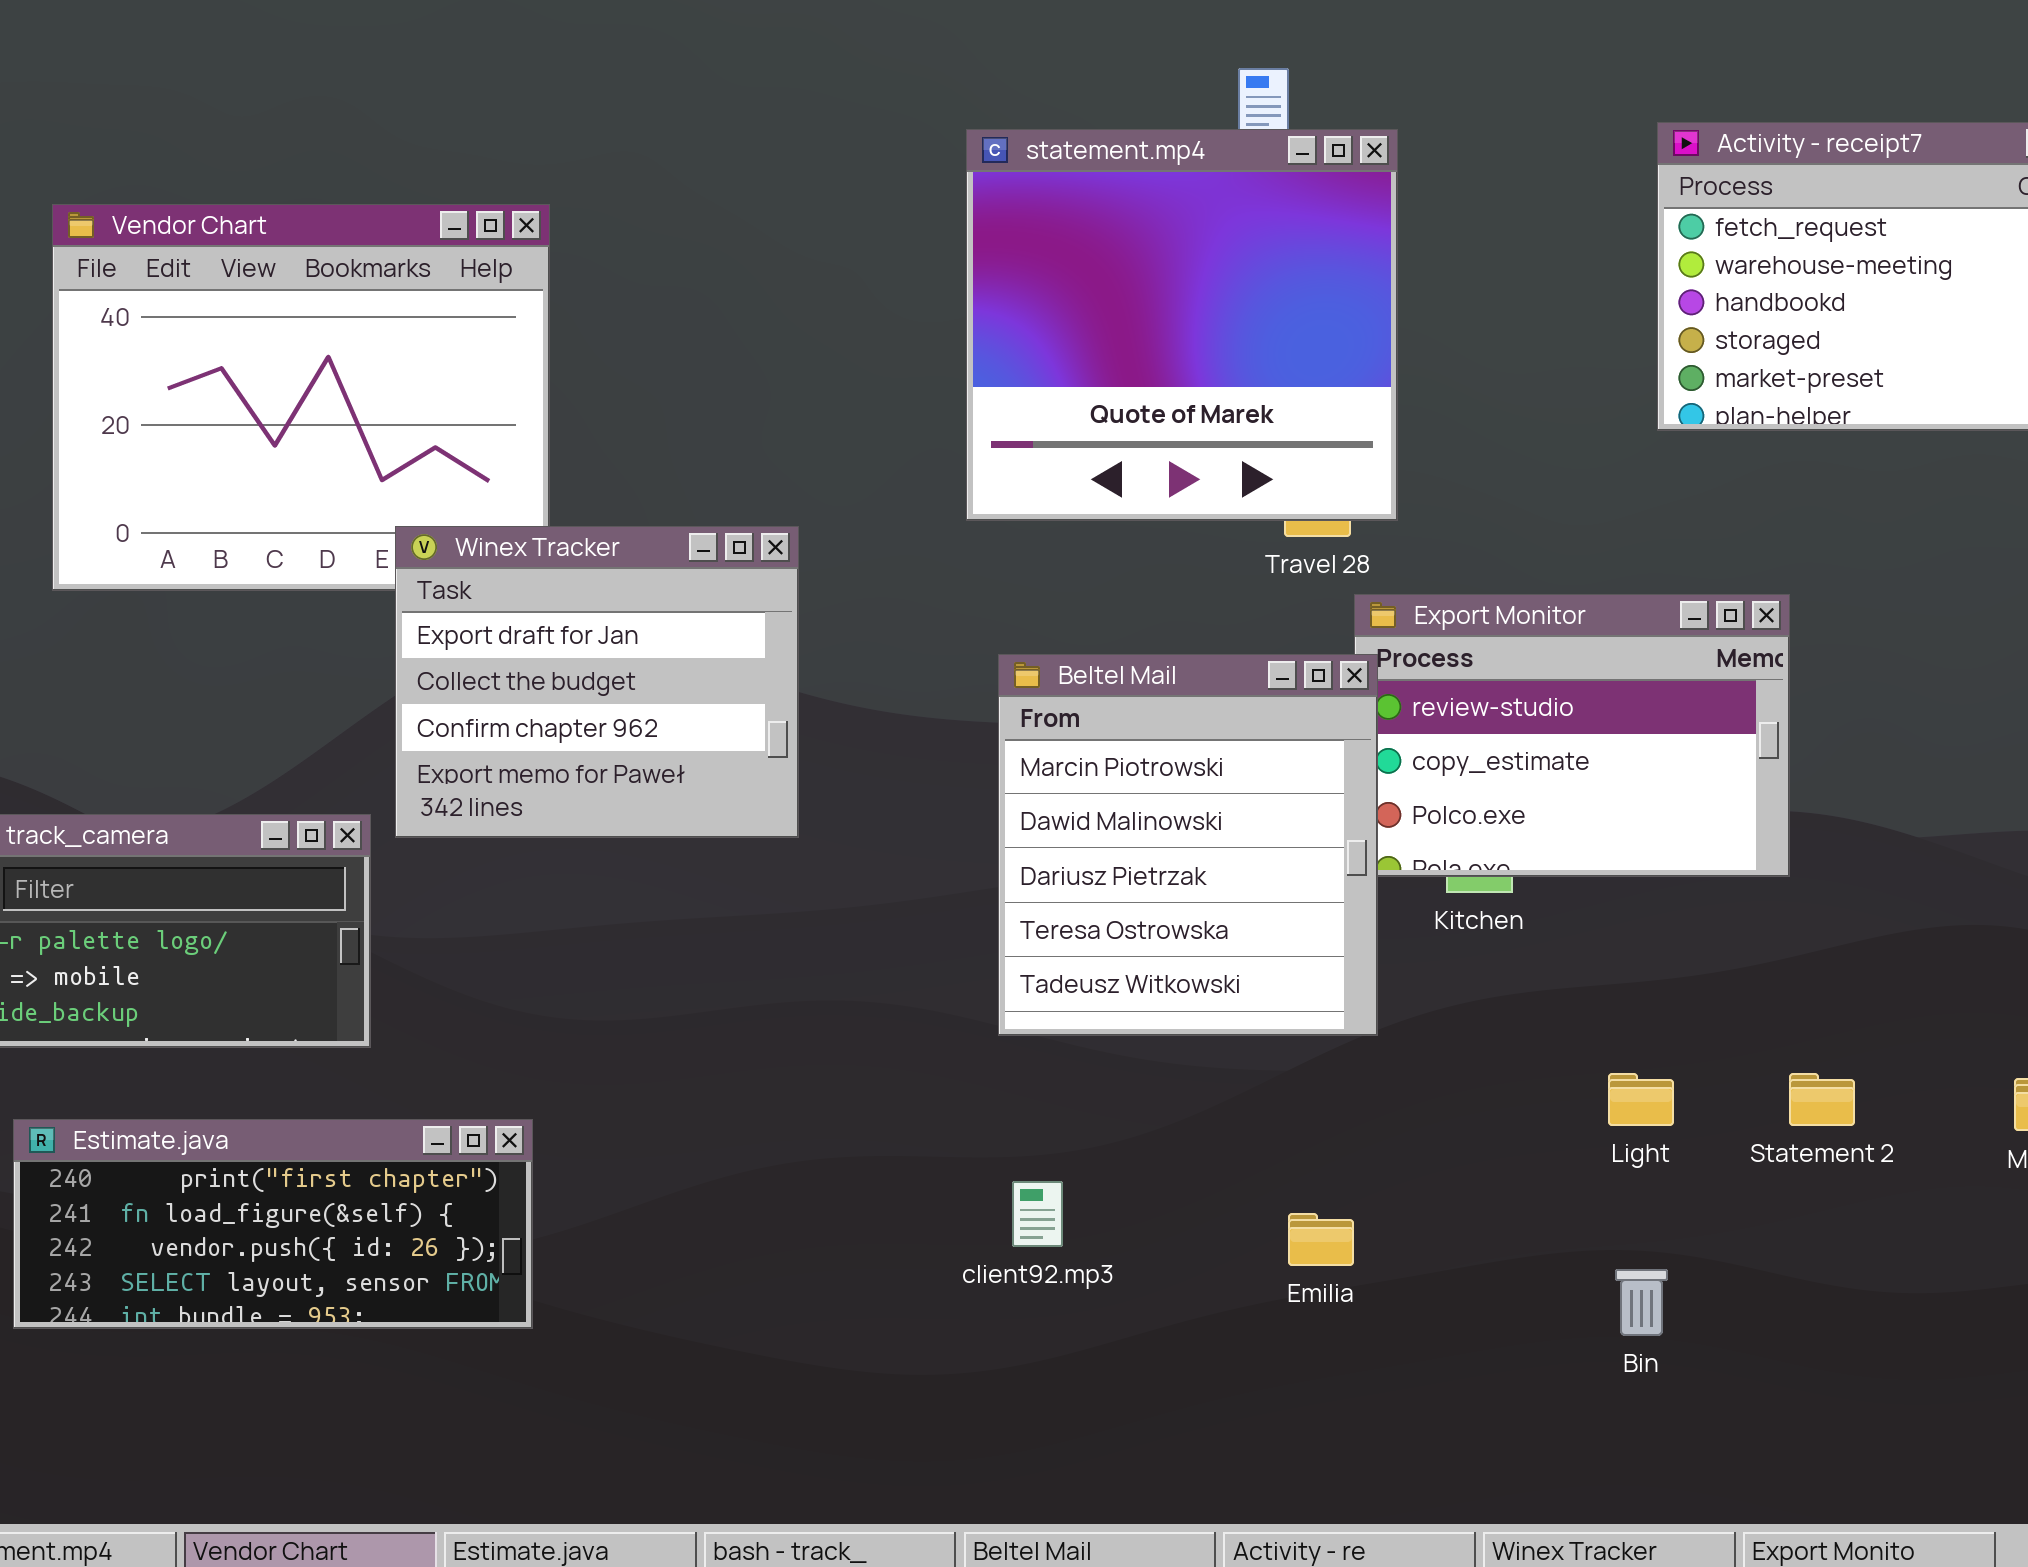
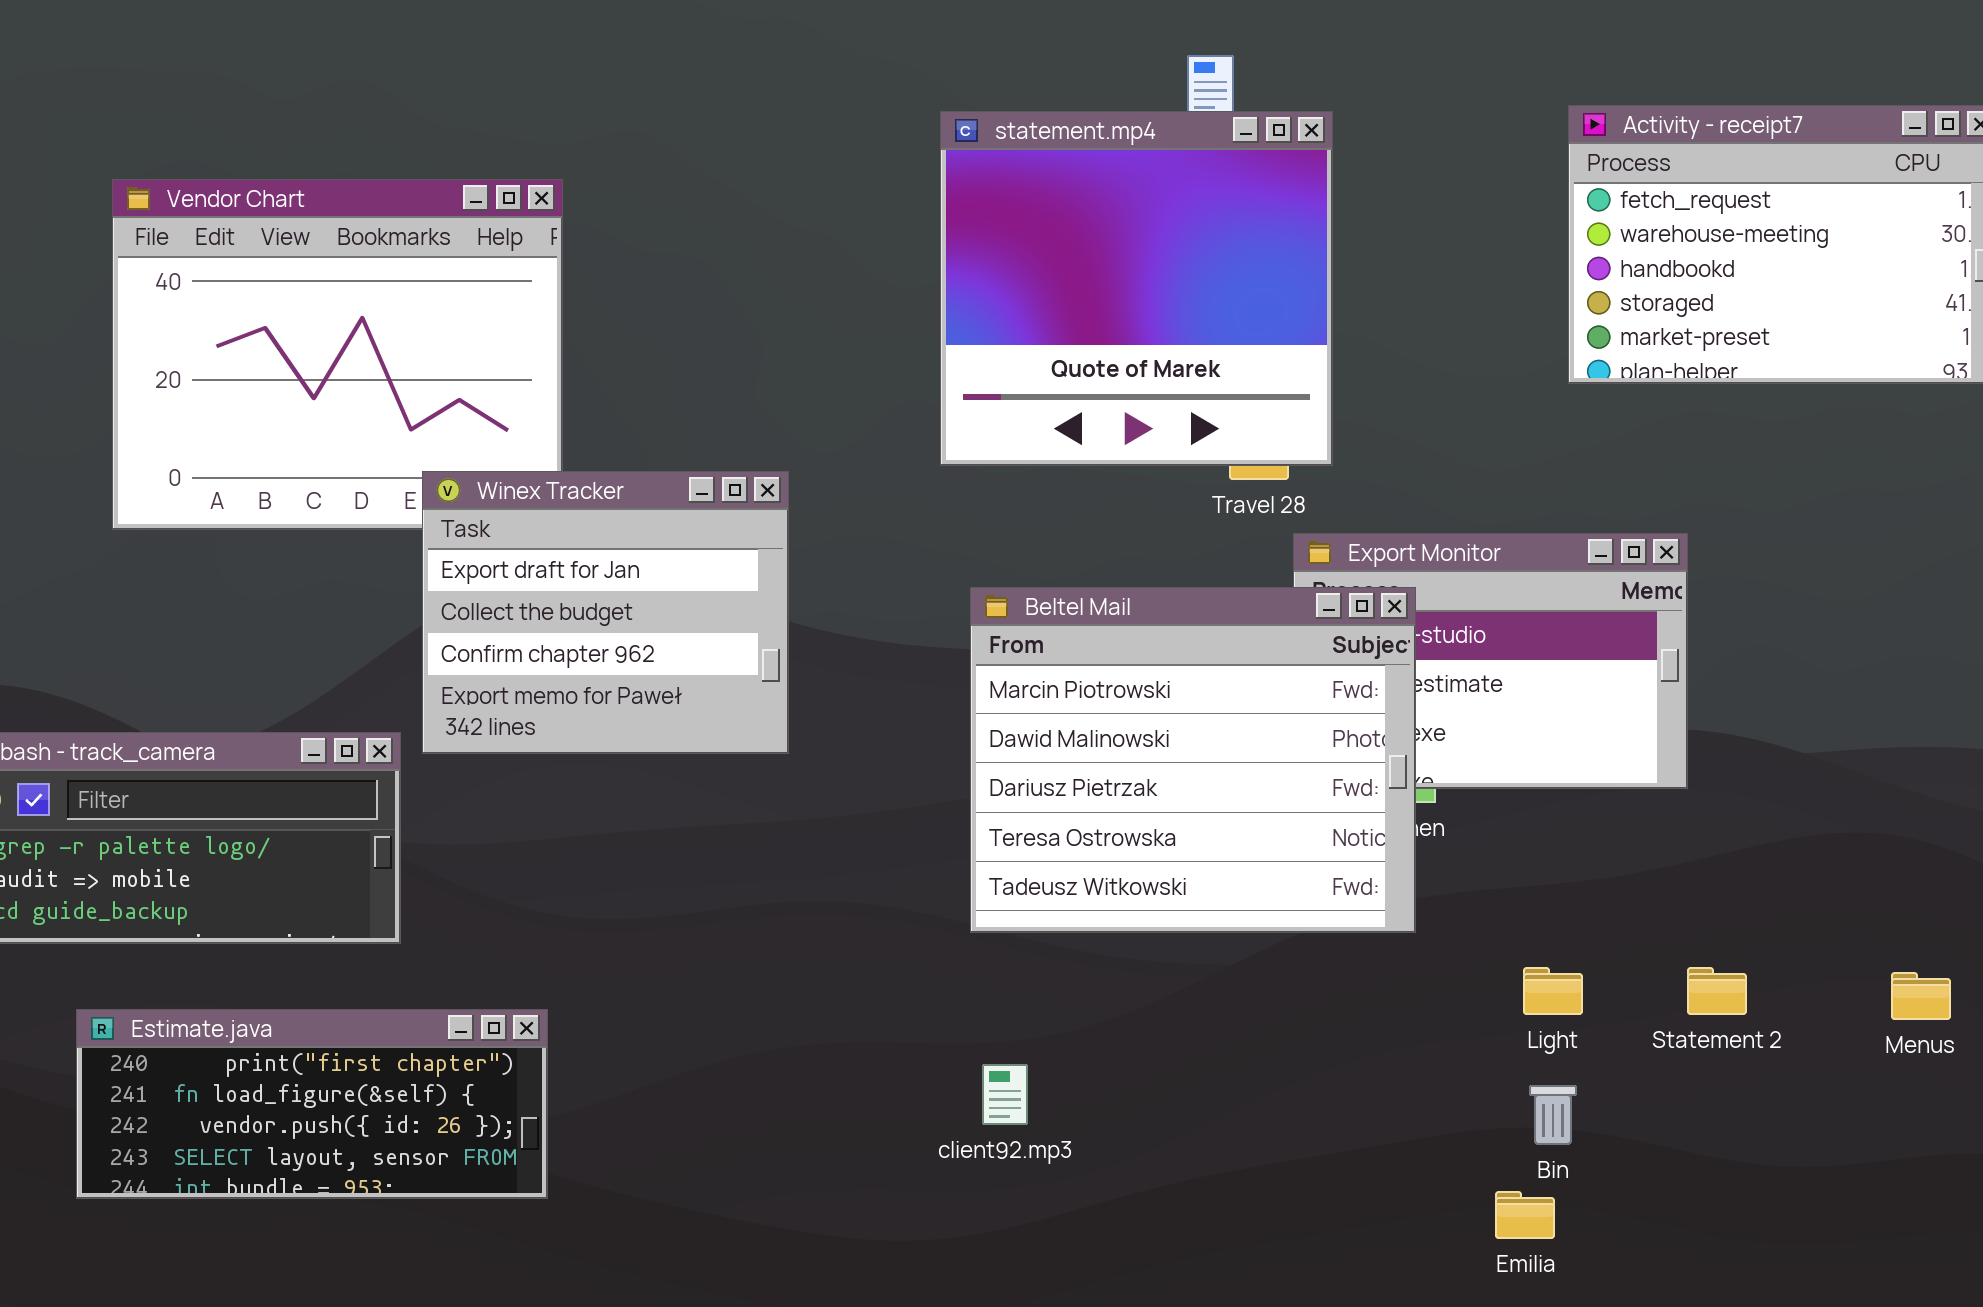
Beltel Mail: [998,654,1378,1036] -> [970,587,1416,933], resized
Emilia: [1288,1213,1354,1266] -> [1495,1191,1555,1239], moved
Bin: [1615,1269,1668,1336] -> [1529,1085,1577,1145], moved

